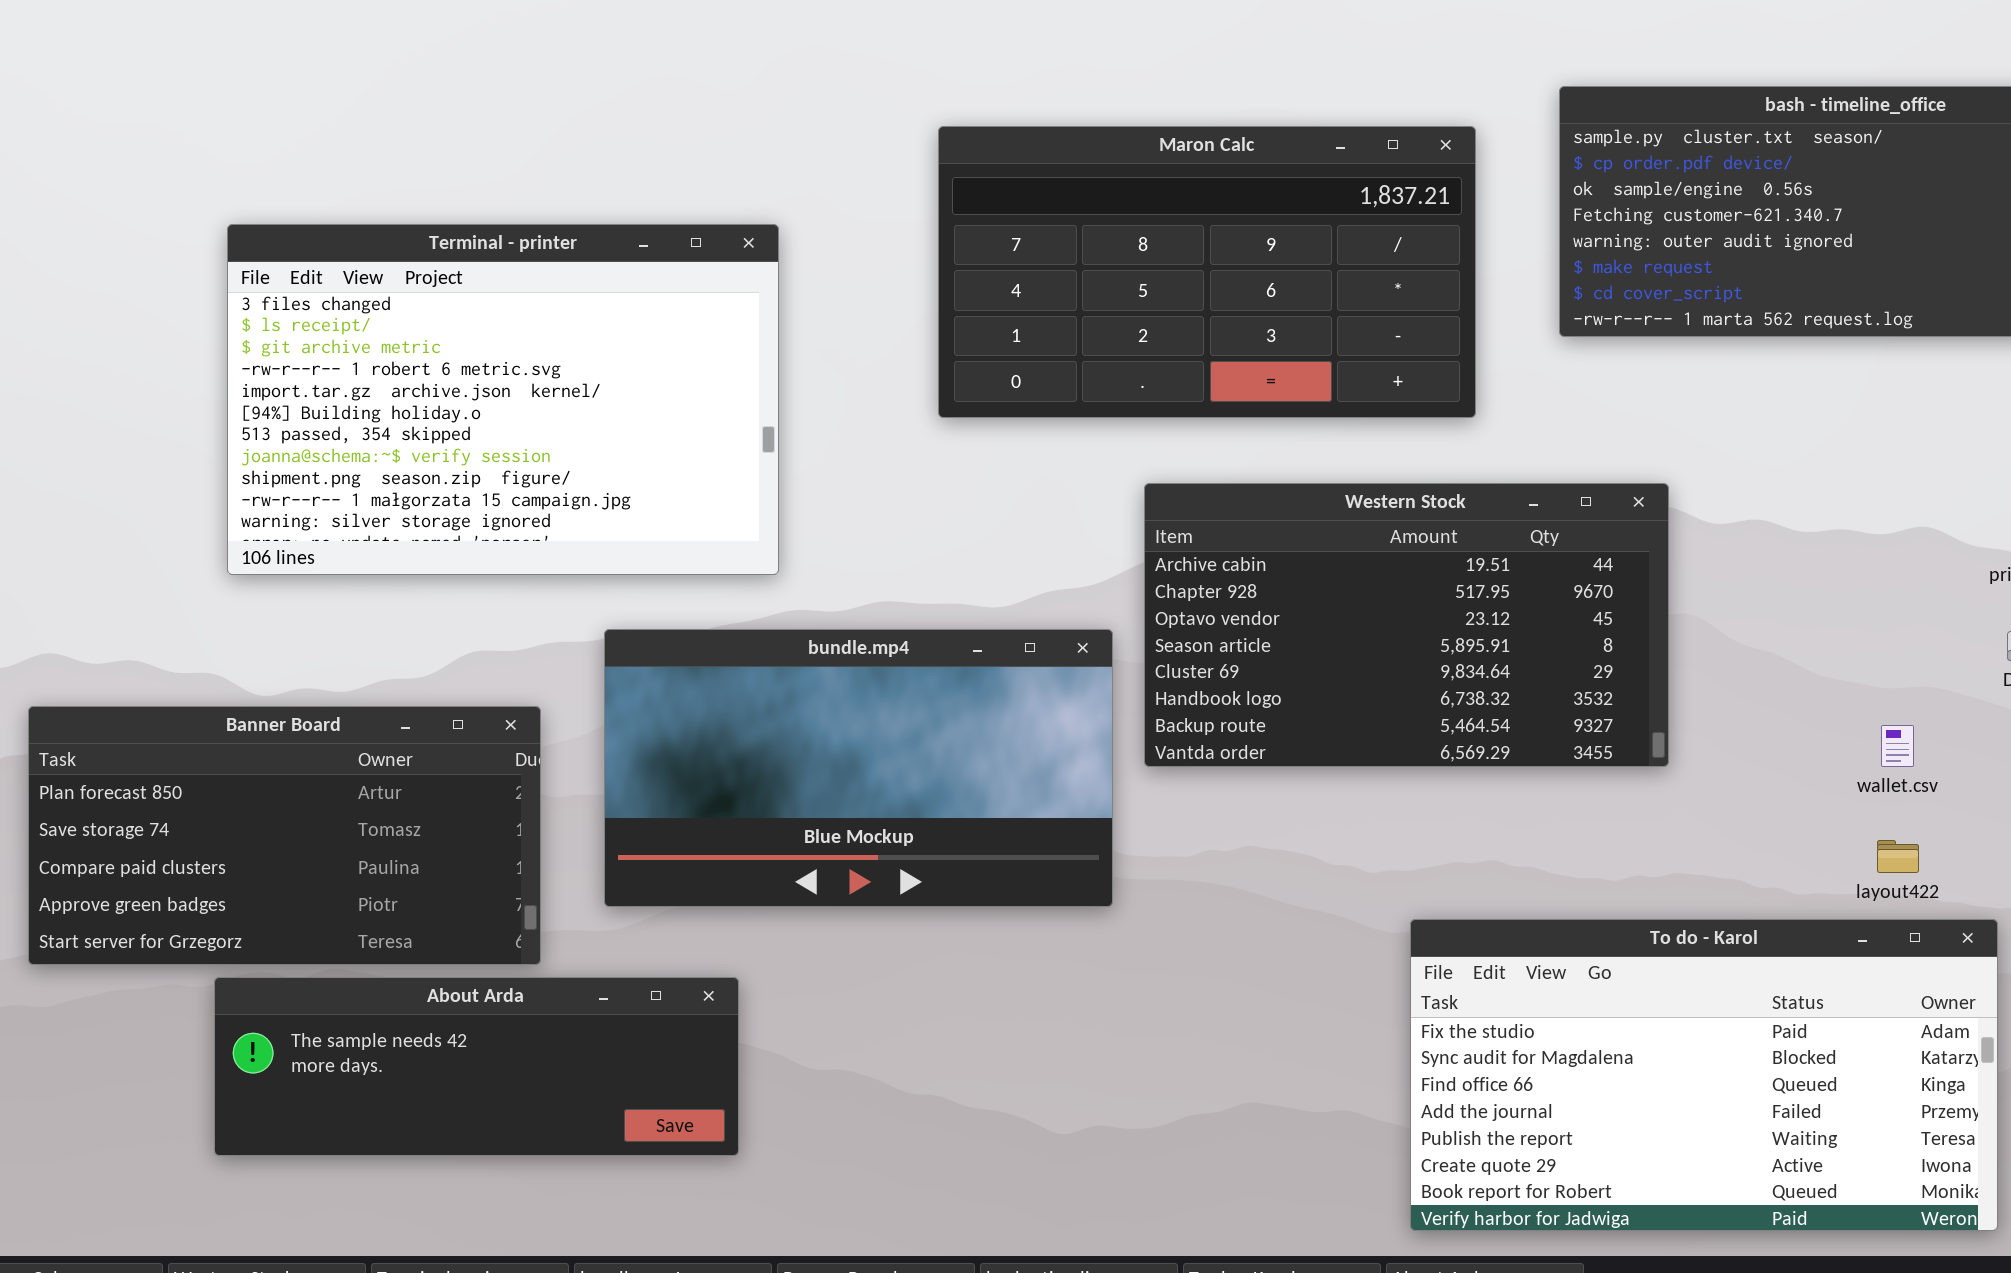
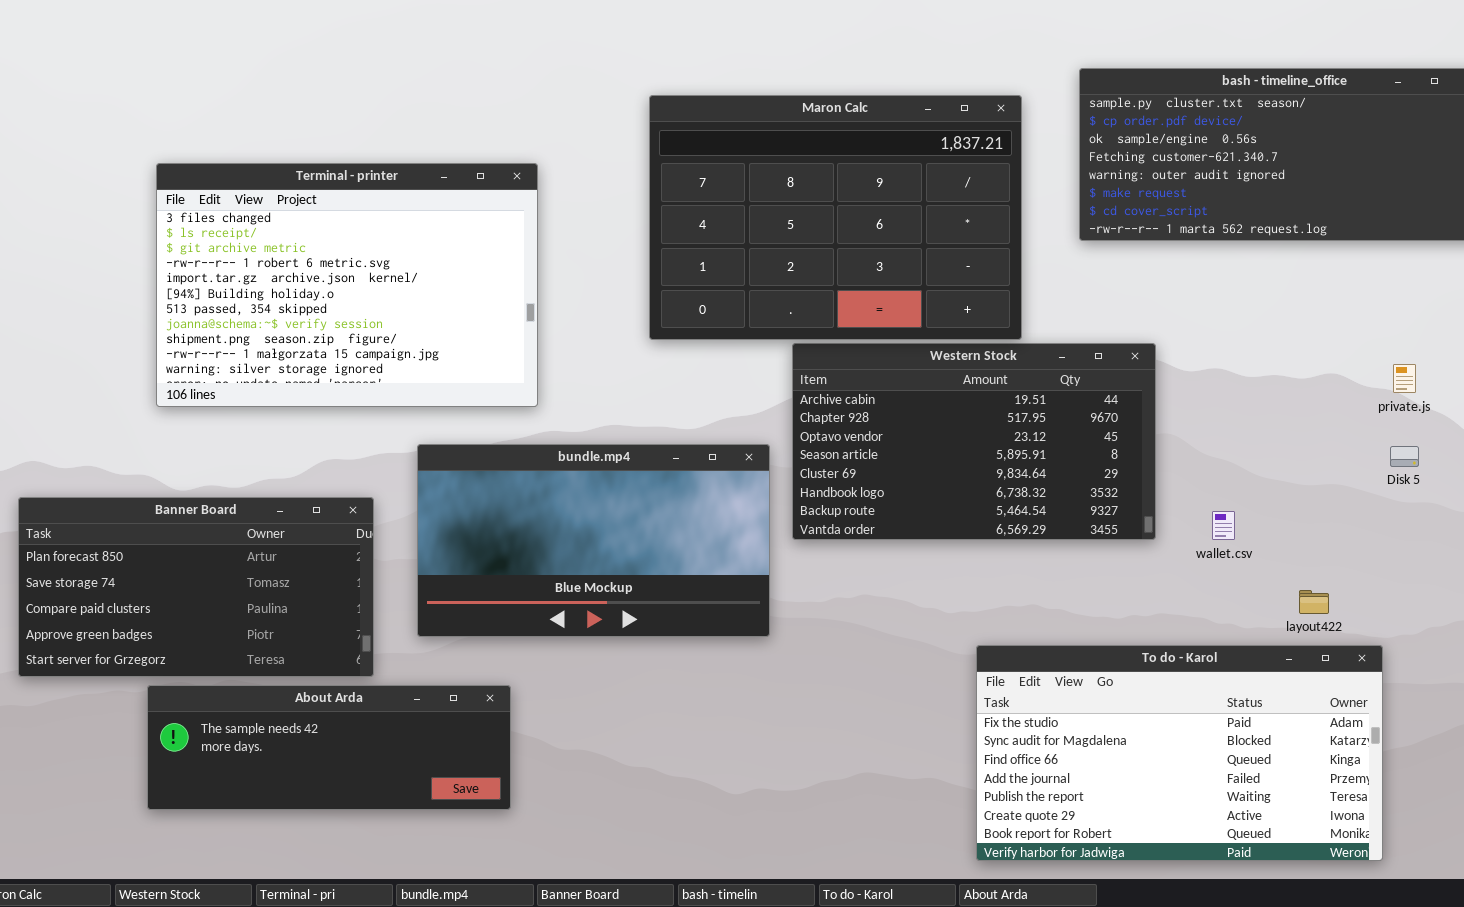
Maron Calc: [938,126,1476,418] -> [649,95,1022,340], resized
wallet.csv: [1881,725,1914,767] -> [1212,511,1235,540], moved

